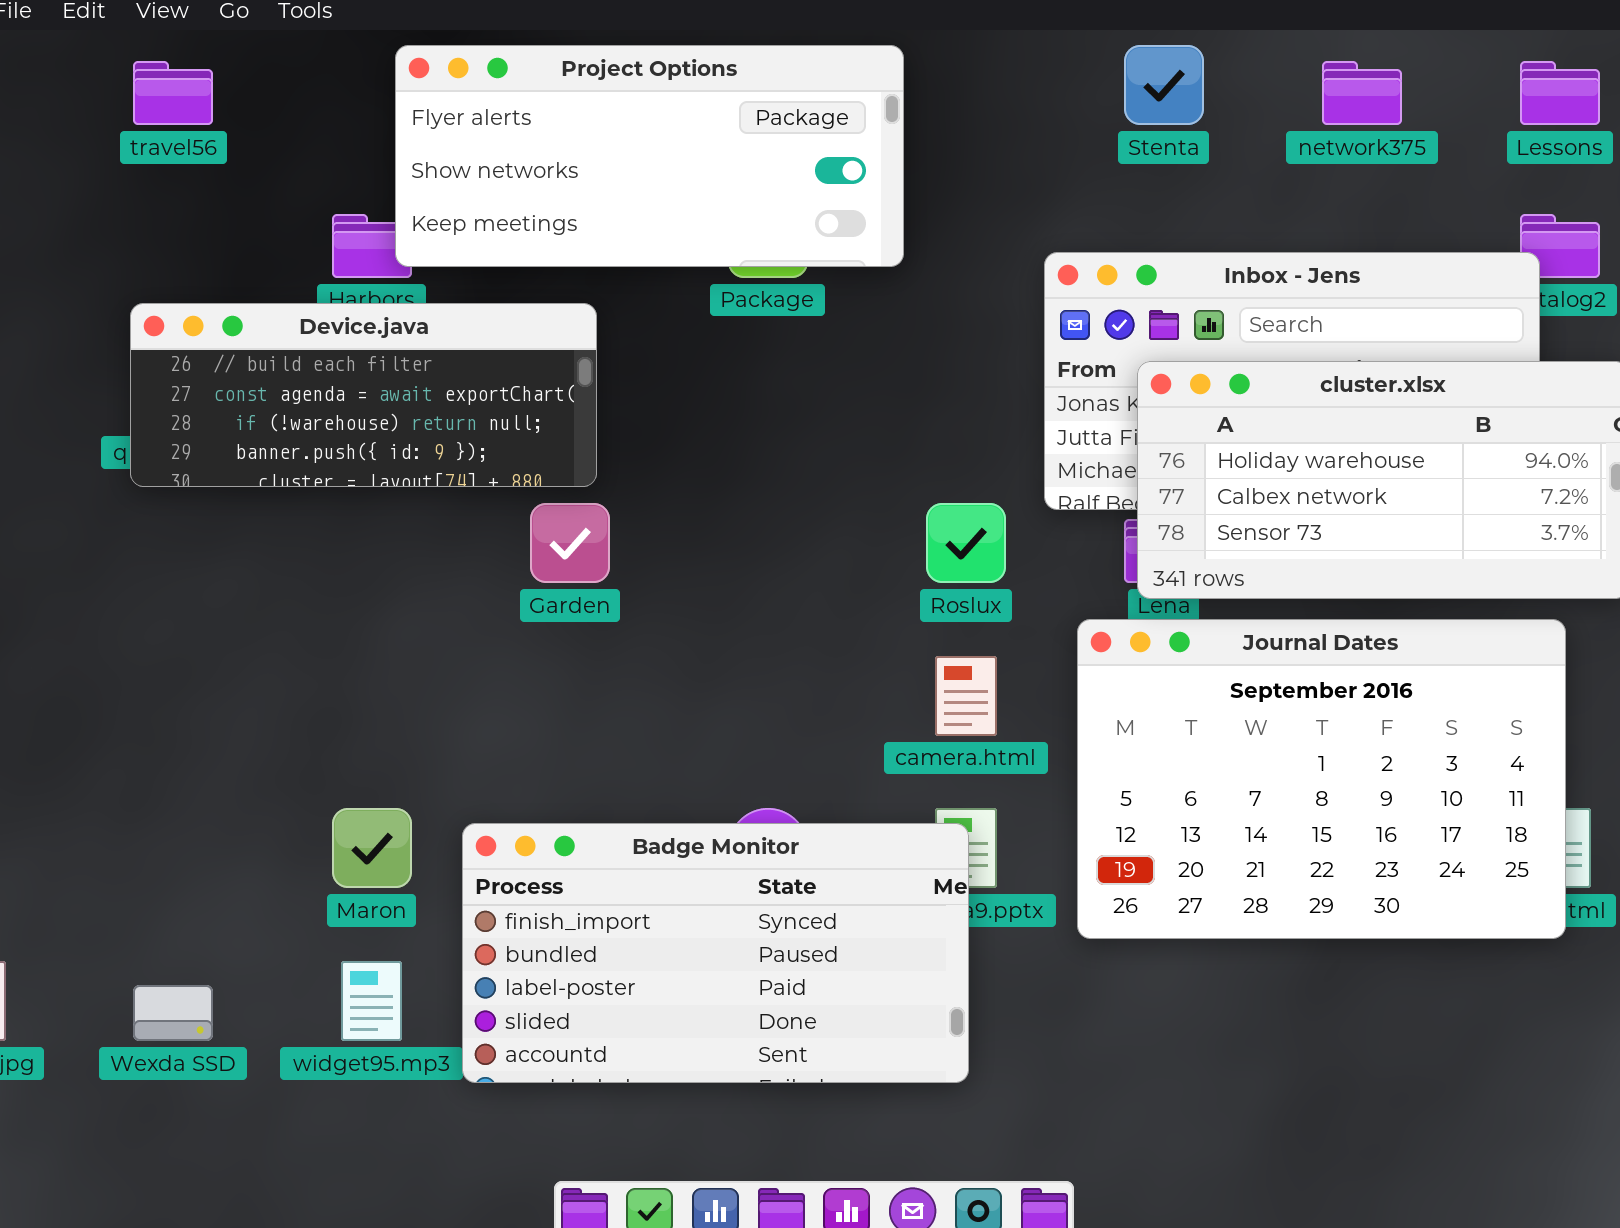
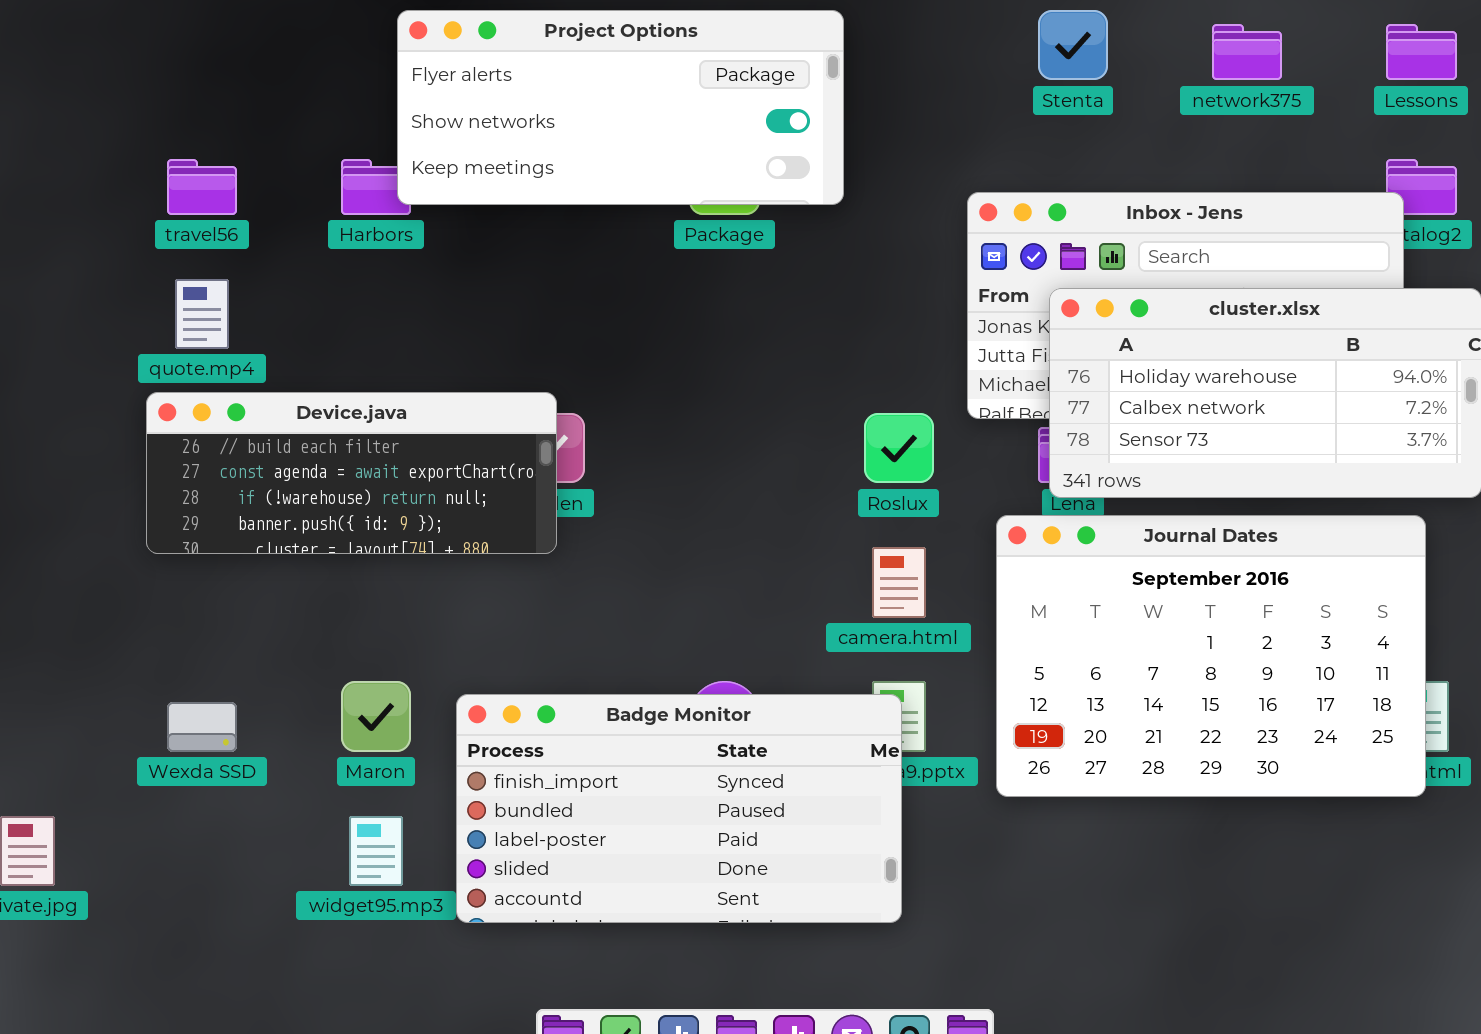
travel56: [133,61,213,125] -> [167,159,237,215], moved
Device.java: [130,303,597,487] -> [146,392,557,554], moved
Wexda SSD: [133,985,213,1041] -> [167,702,237,752], moved

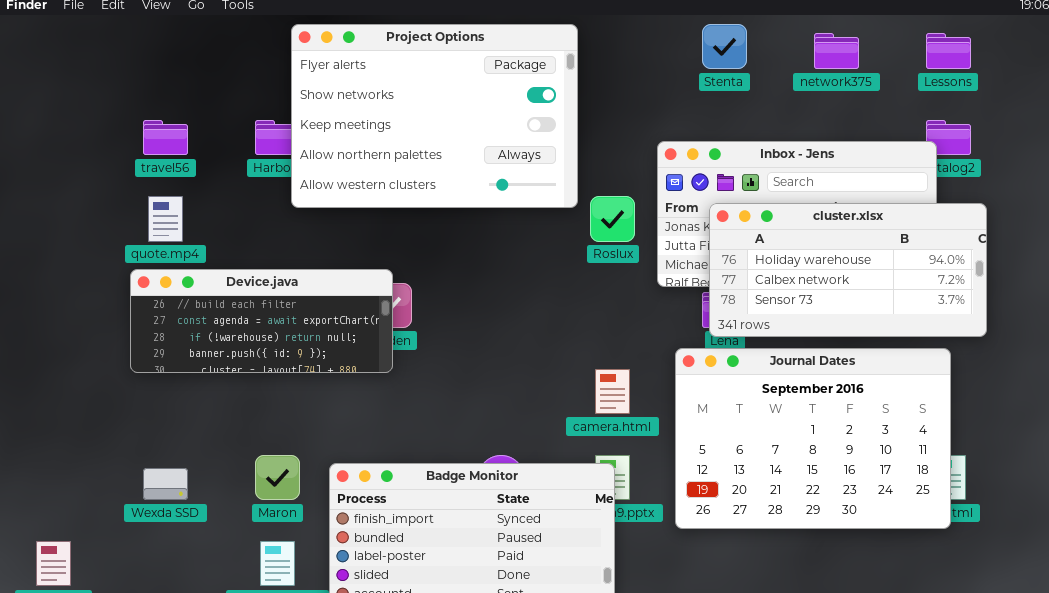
Project Options: [397,10,844,205] -> [291,24,578,208], resized
Roslux: [864,413,934,483] -> [590,196,635,242], moved

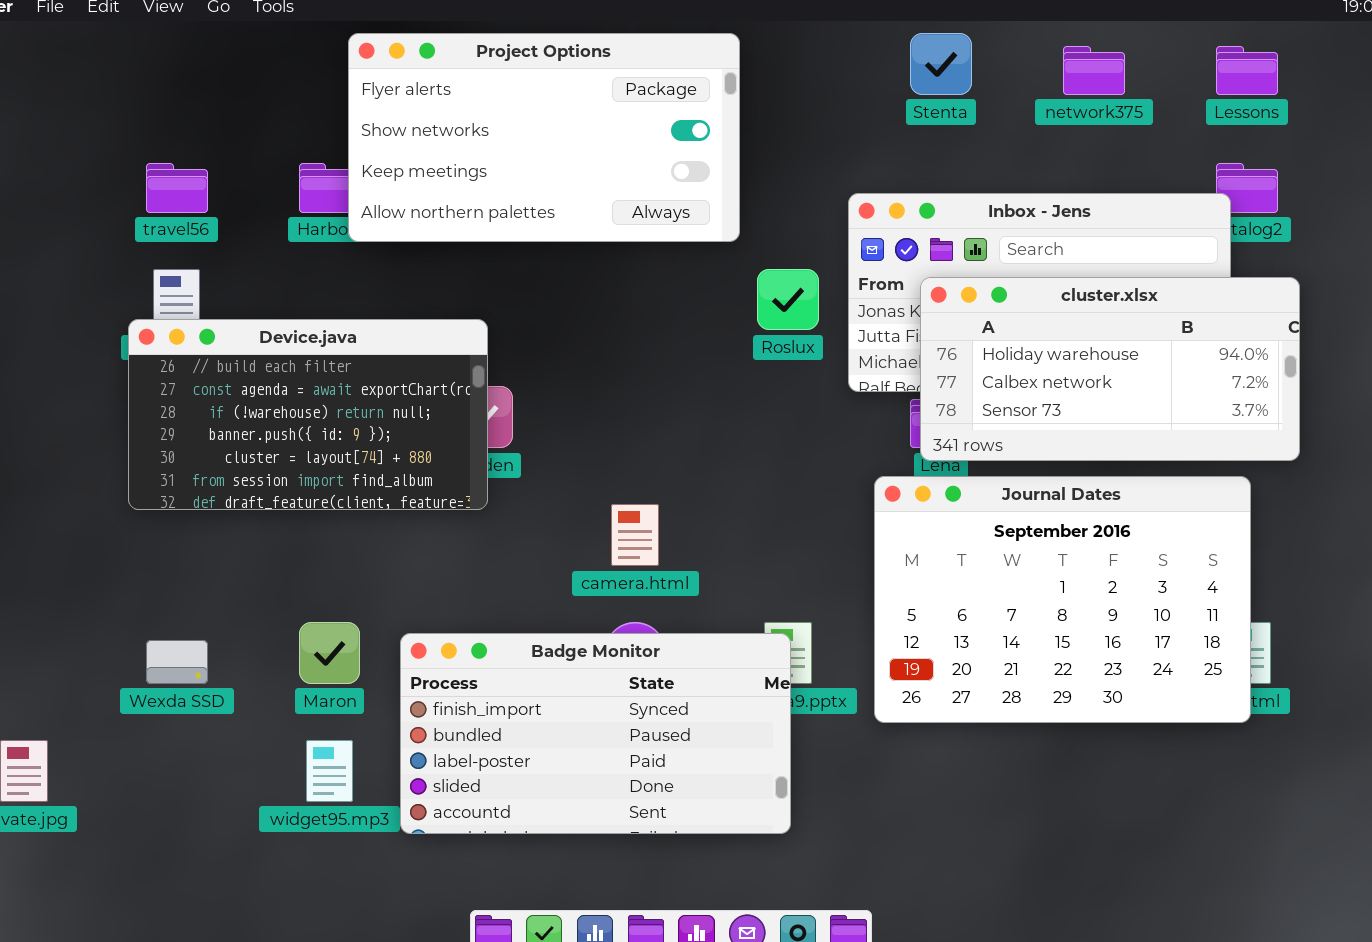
Project Options: [291,24,578,208] -> [348,33,740,242], resized
Device.java: [130,269,393,373] -> [128,319,488,510], resized
camera.html: [595,369,630,414] -> [611,504,659,566], moved

